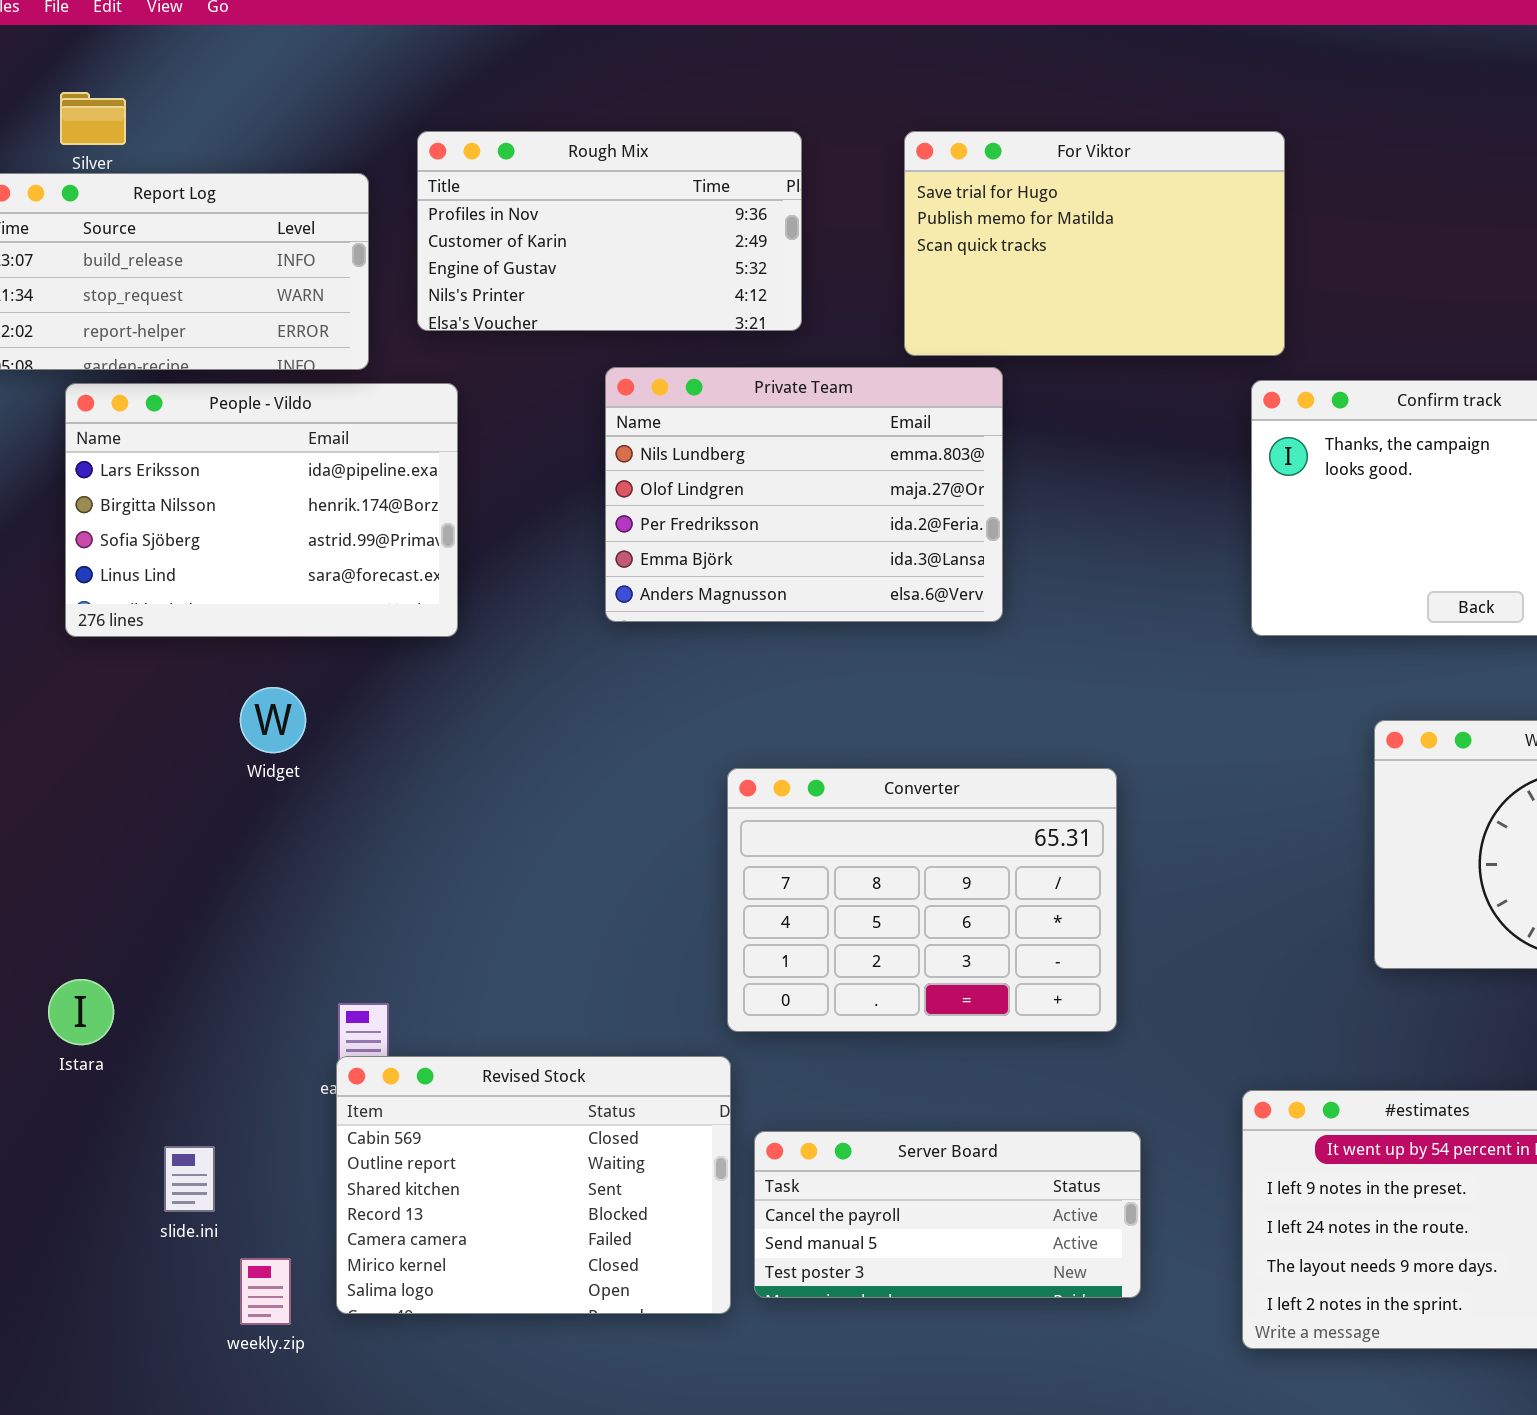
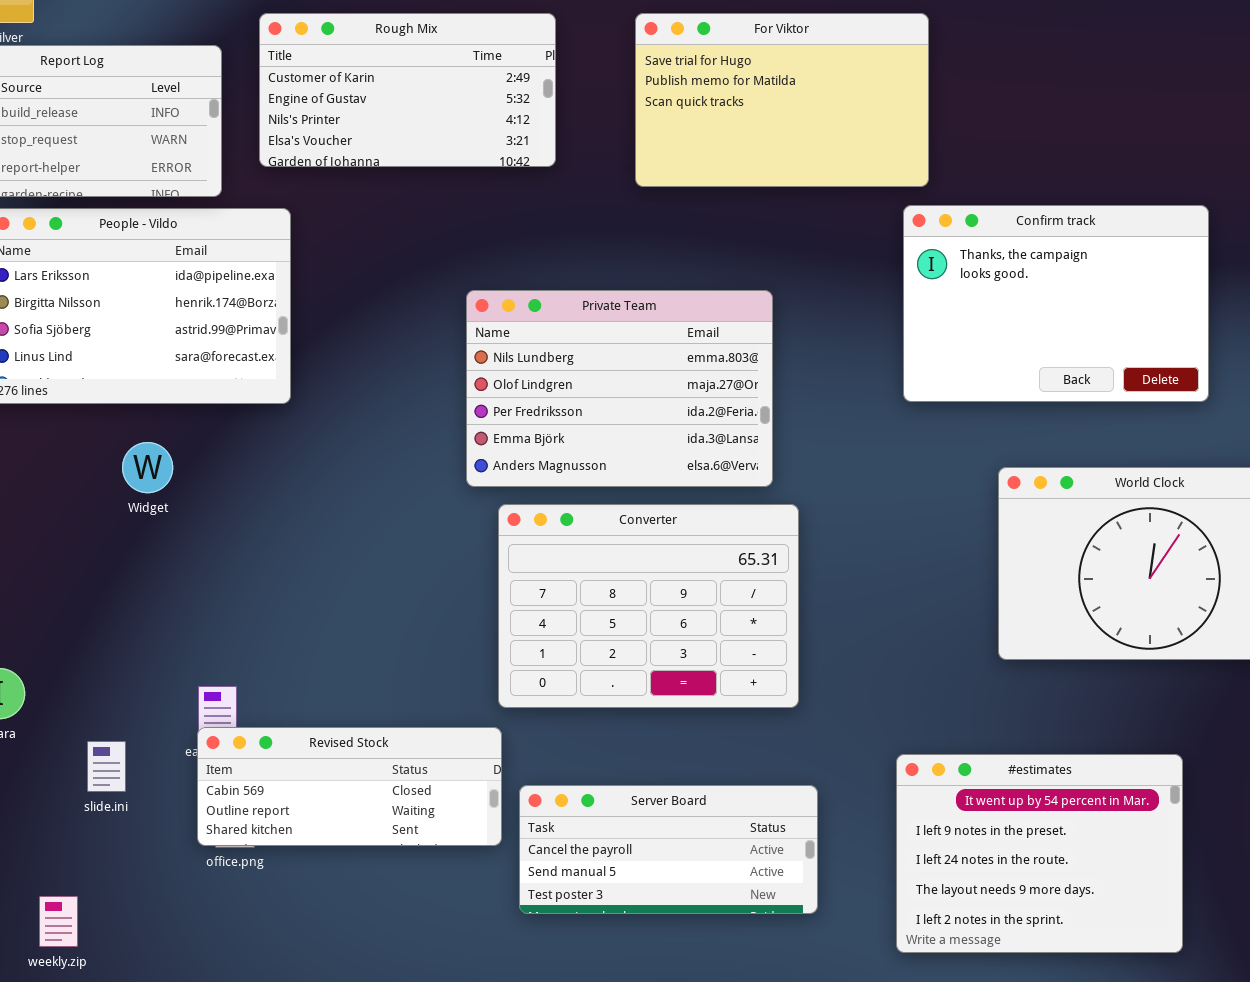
Rough Mix: [417,131,802,331] -> [259,13,556,167], scrolled down 1 row
Private Team: [605,367,1003,622] -> [466,290,773,487], moved
Revised Stock: [336,1056,731,1314] -> [197,727,502,846], resized
slide.ini: [164,1146,215,1212] -> [87,741,126,792], moved
weekly.zip: [240,1258,291,1325] -> [39,896,78,947], moved

